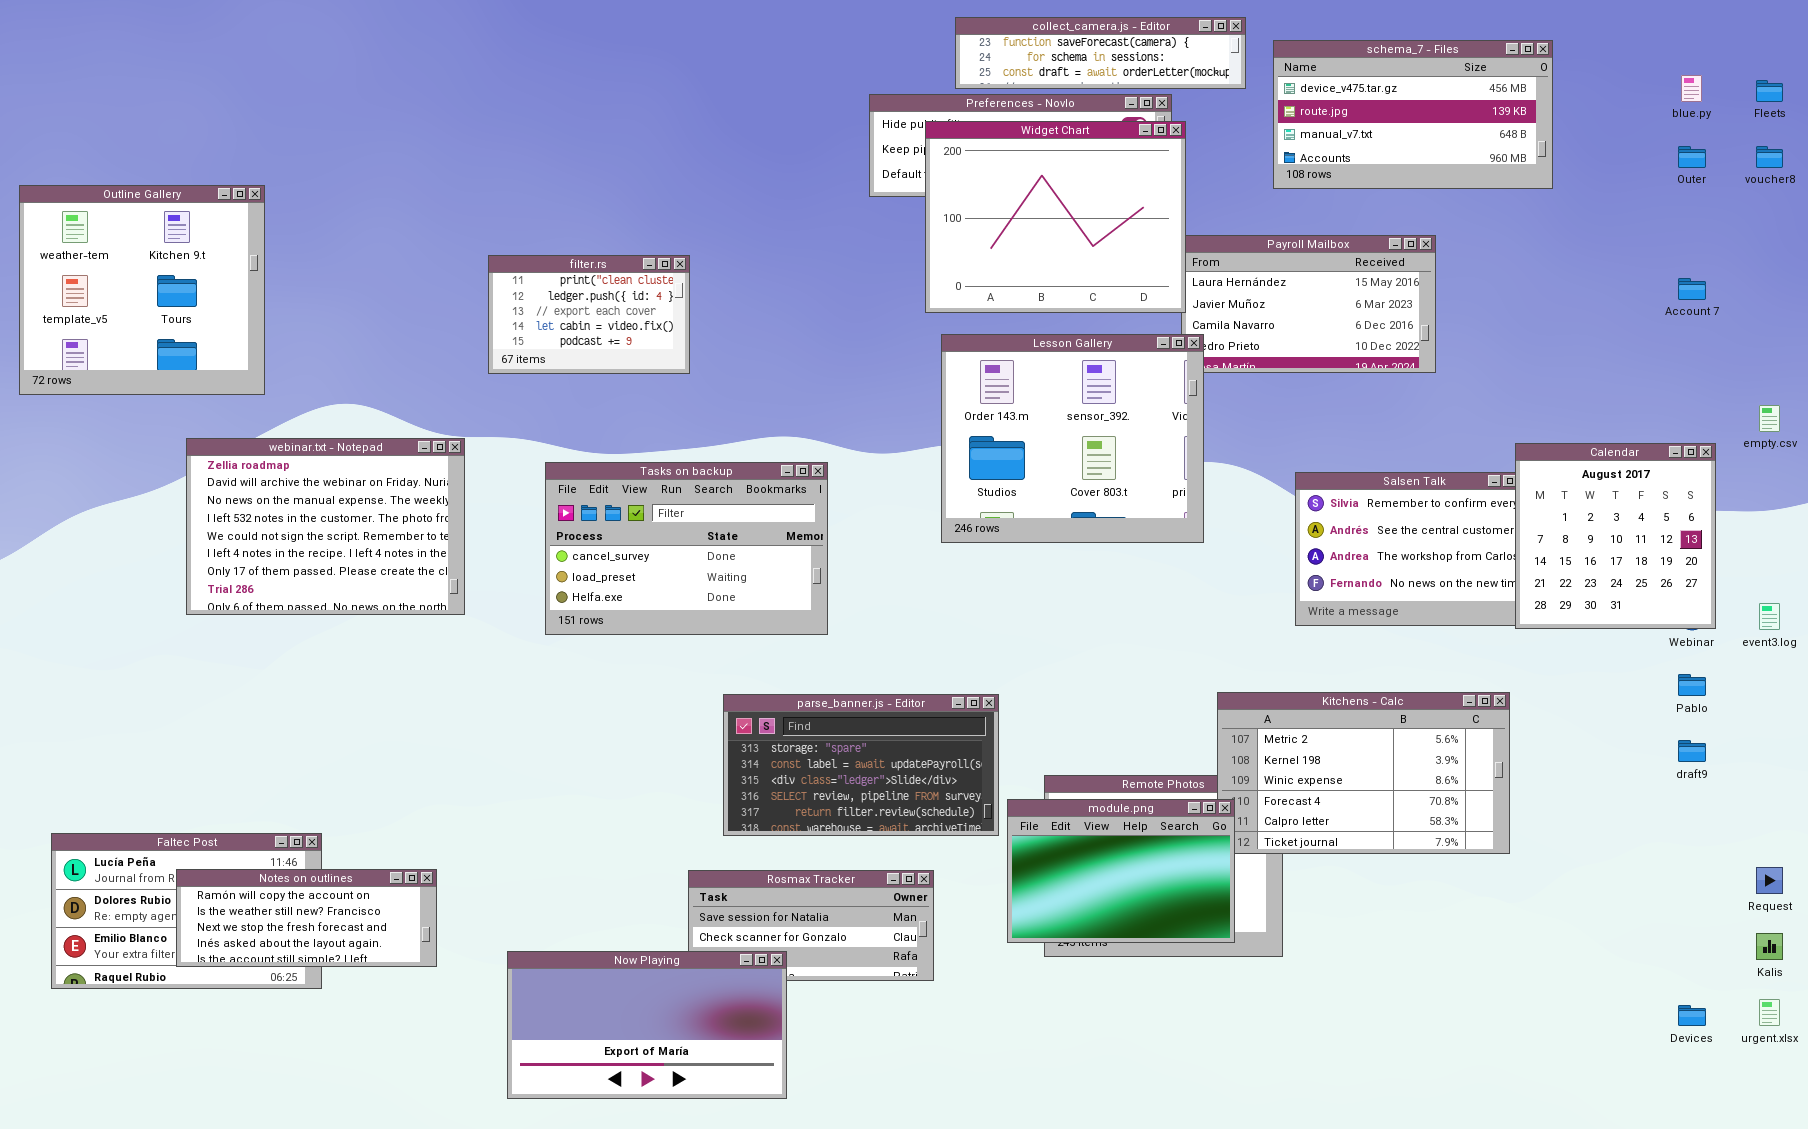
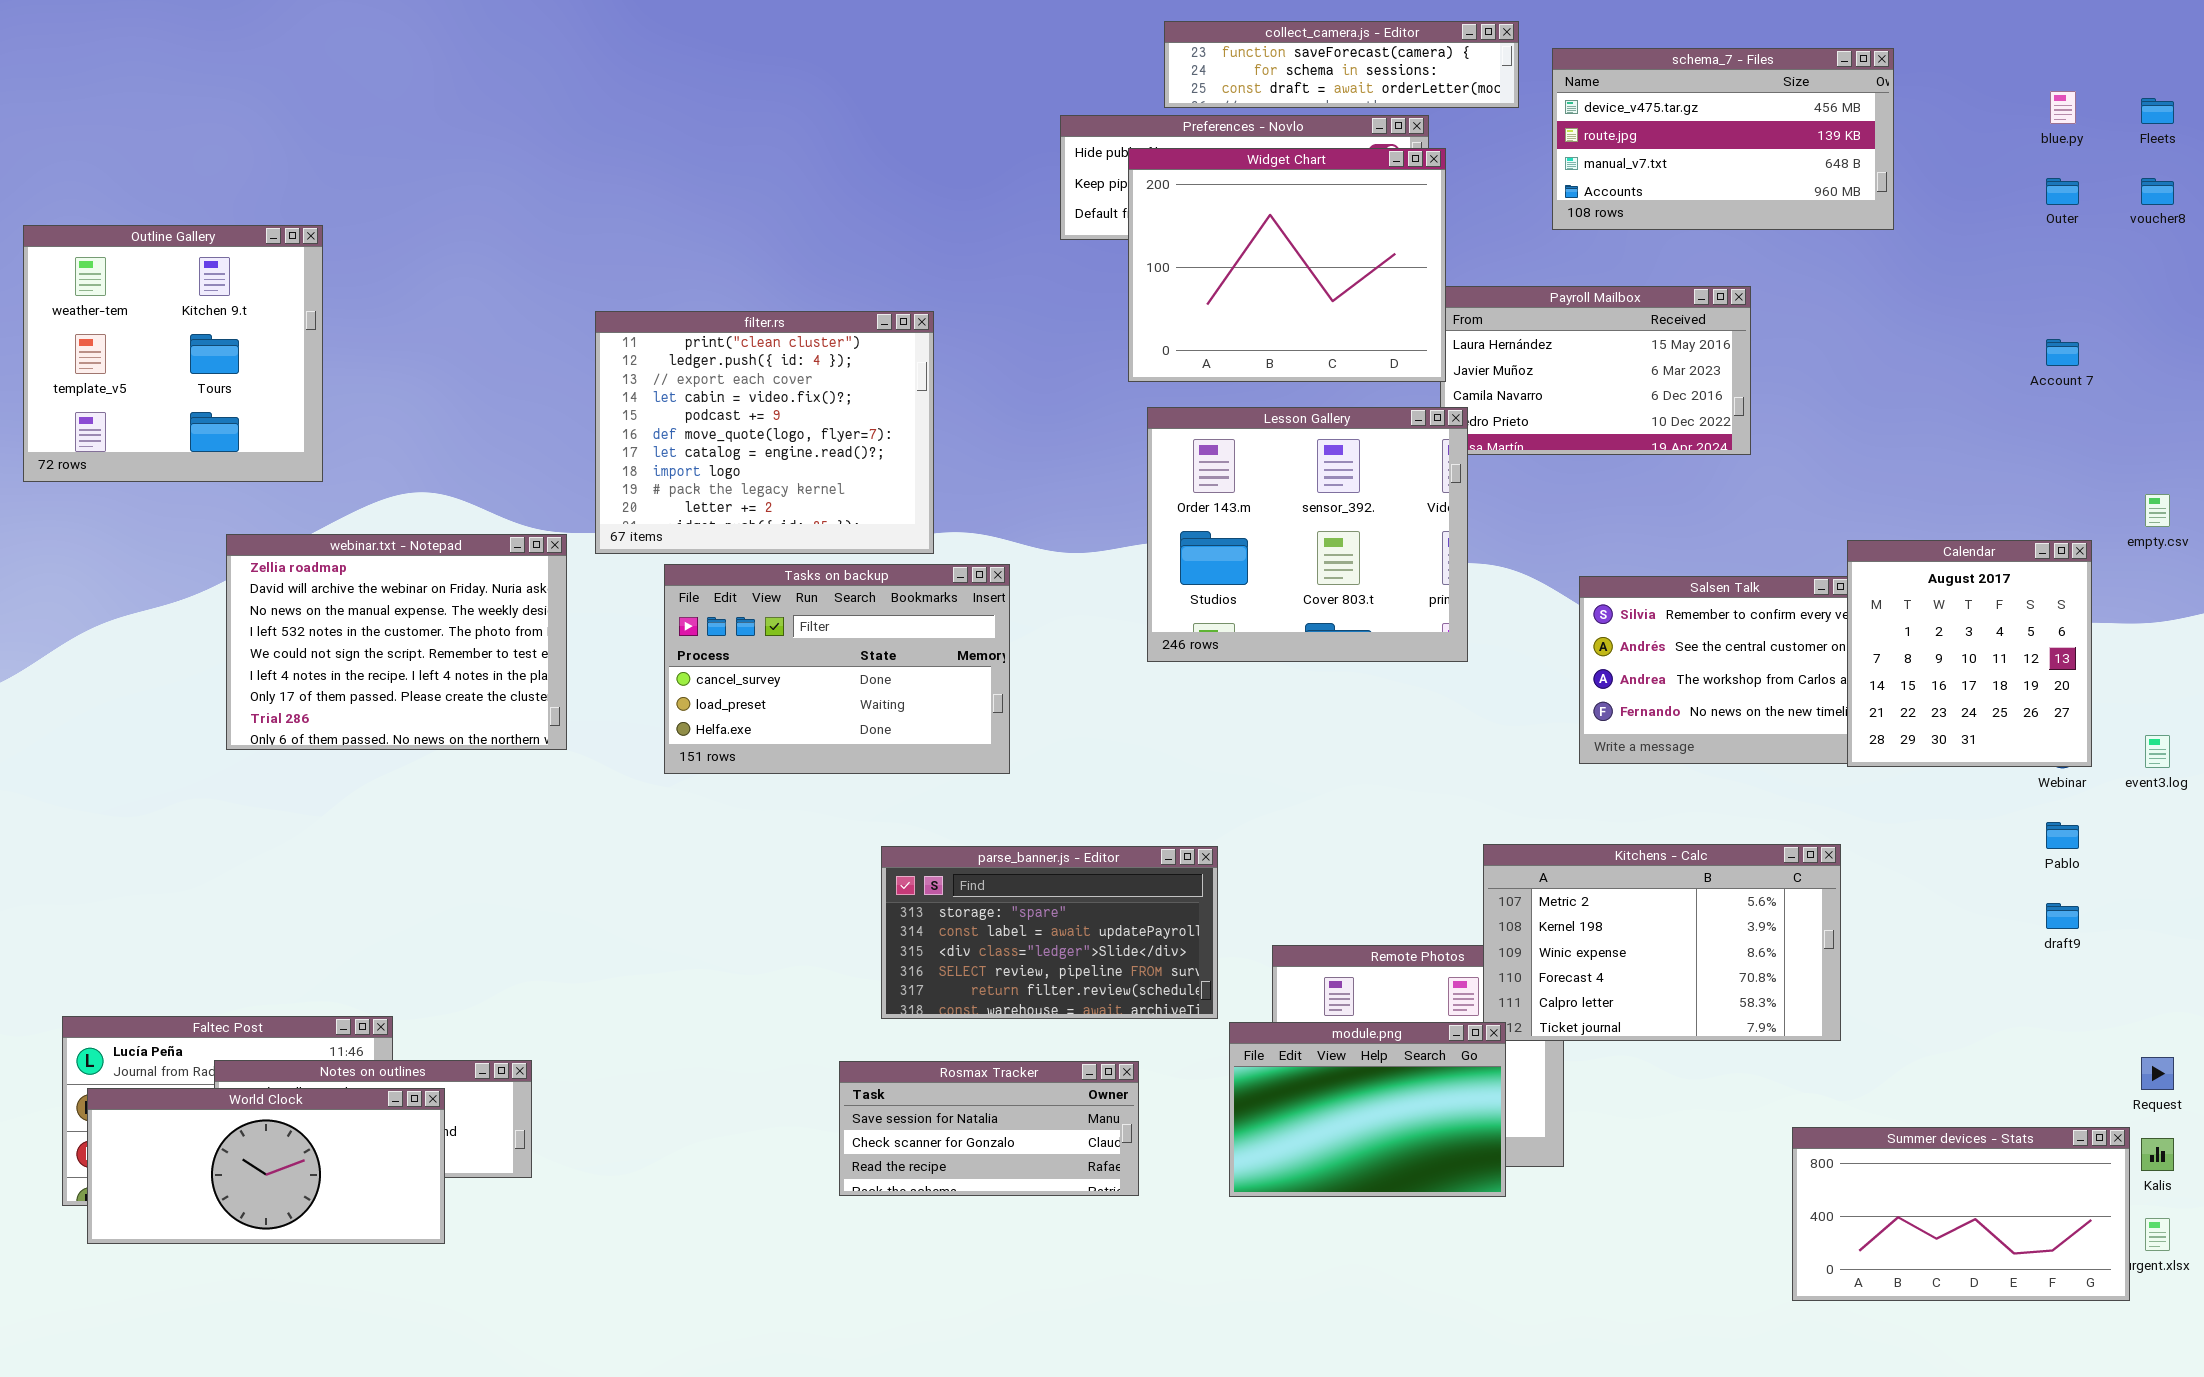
filter.rs: [488,255,690,374] -> [595,311,934,554], resized
module.png: [1007,799,1235,943] -> [1229,1022,1506,1197], moved
World Clock: none -> [87,1088,445,1244], opened
Summer devices - Stats: none -> [1792,1127,2130,1301], opened
Now Playing: [507,951,787,1099] -> none, closed

